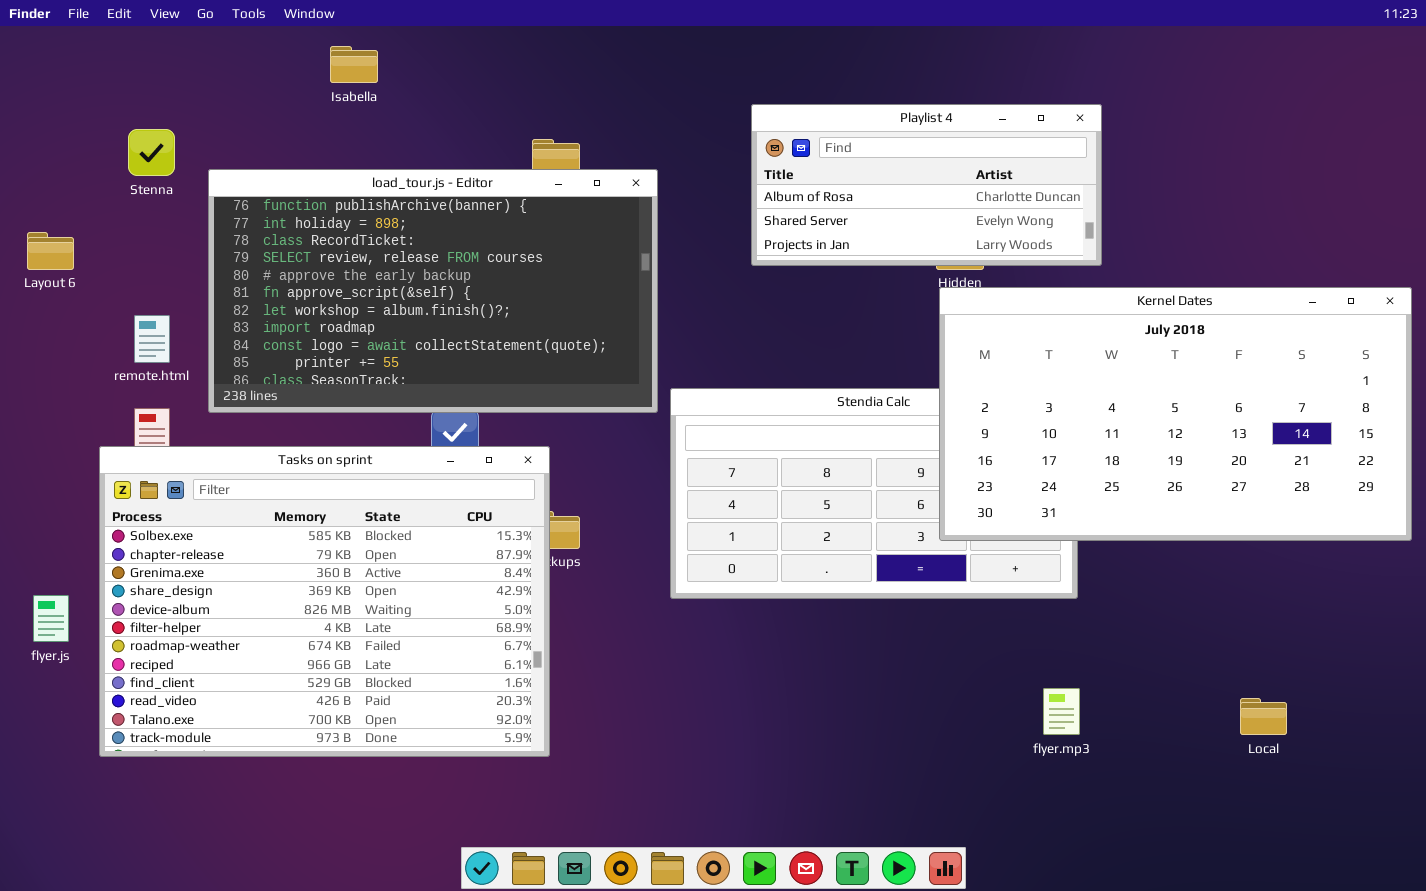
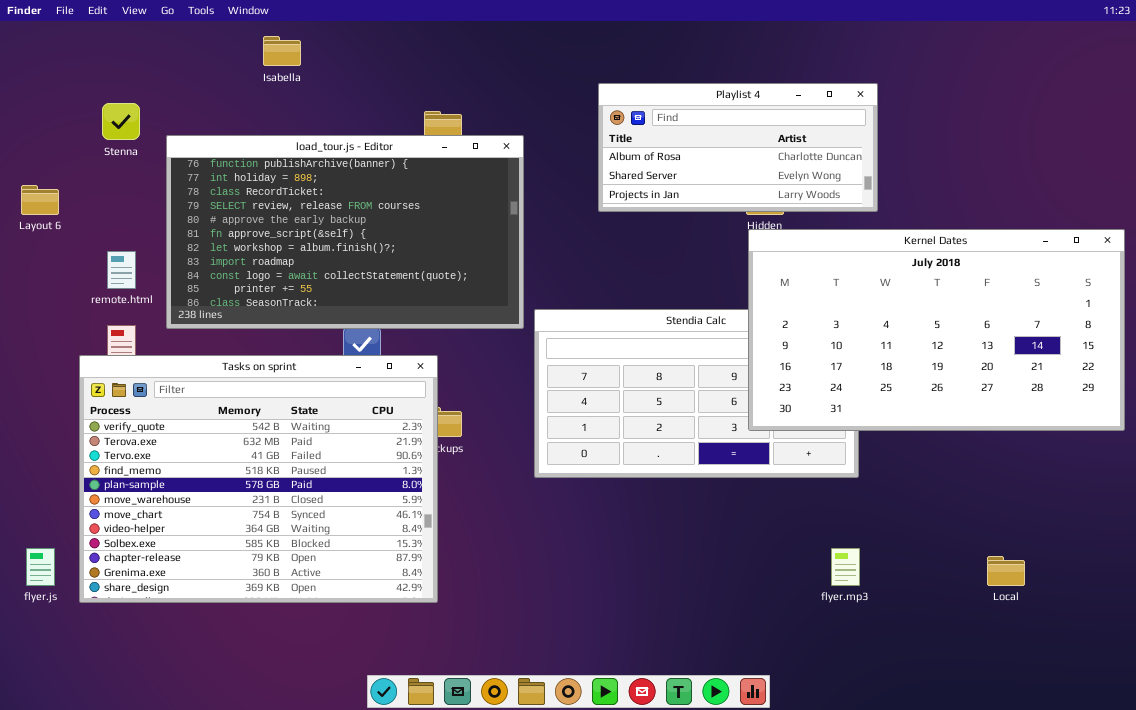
Tasks on sprint: [99,446,550,757] -> [79,355,438,603], scrolled up 8 rows
flyer.js: [33,595,69,642] -> [26,548,55,586], moved

